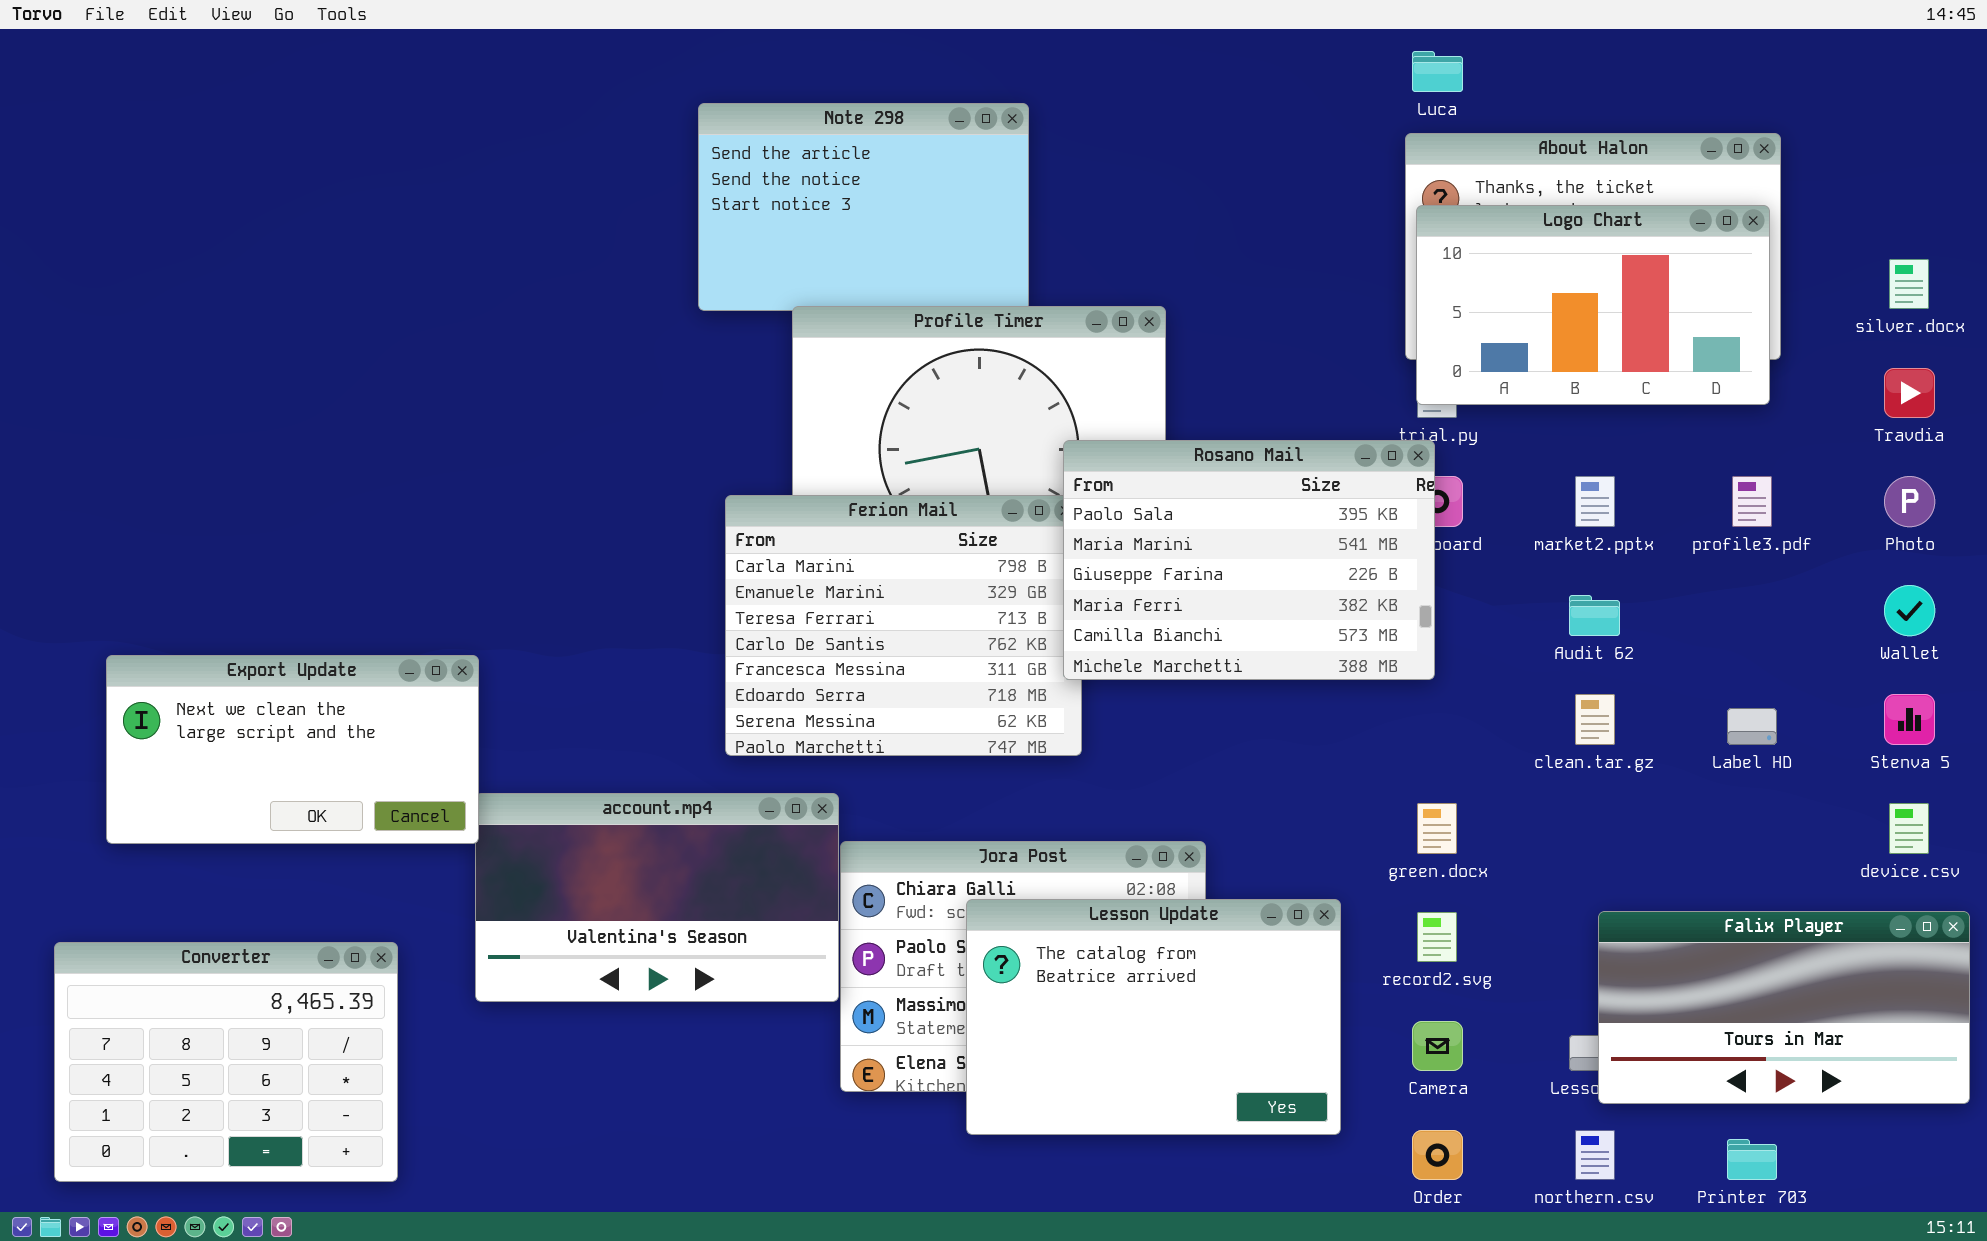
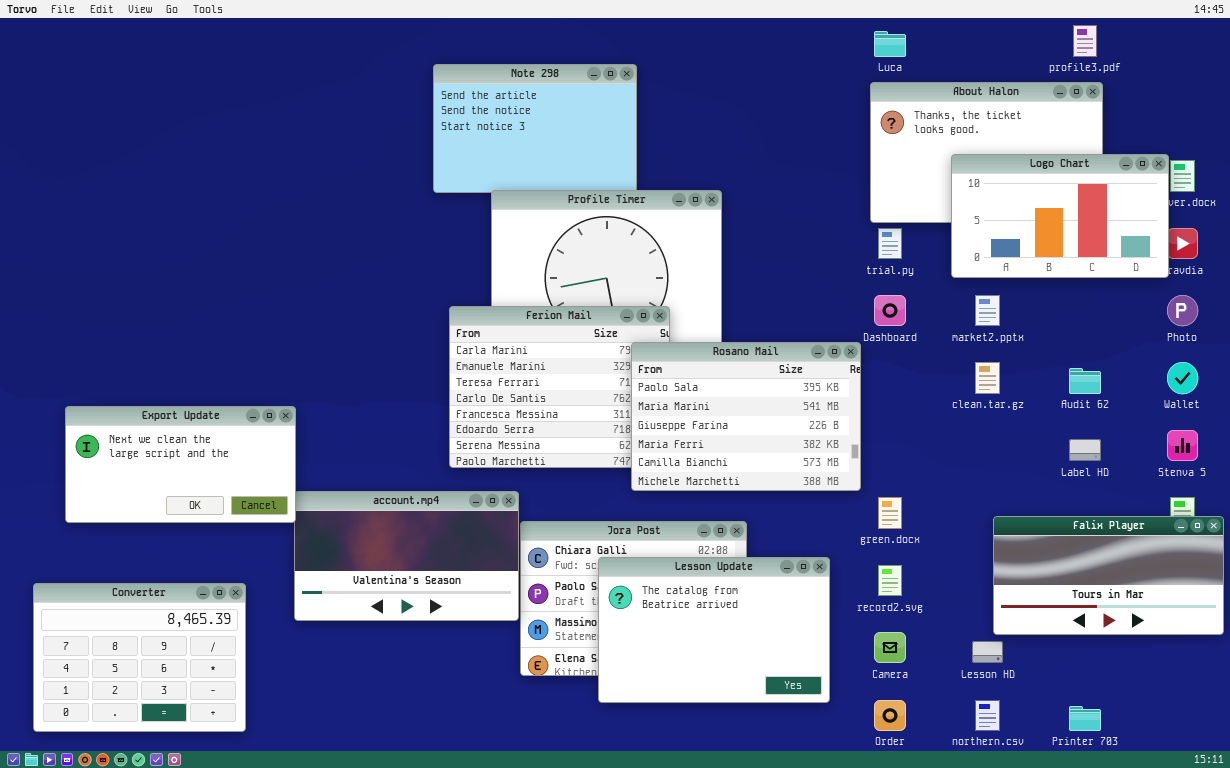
Logo Chart: [1416,205,1770,405] -> [951,154,1169,278], moved
Rosano Mail: [1063,440,1435,680] -> [631,342,861,491], moved
profile3.pdf: [1732,476,1772,527] -> [1073,25,1097,57], moved
Audit 62: [1569,595,1620,636] -> [1069,368,1101,394], moved
clean.tar.gz: [1575,694,1615,745] -> [975,362,1000,394], moved
Falix Player: [1598,911,1970,1104] -> [993,516,1224,635], moved

